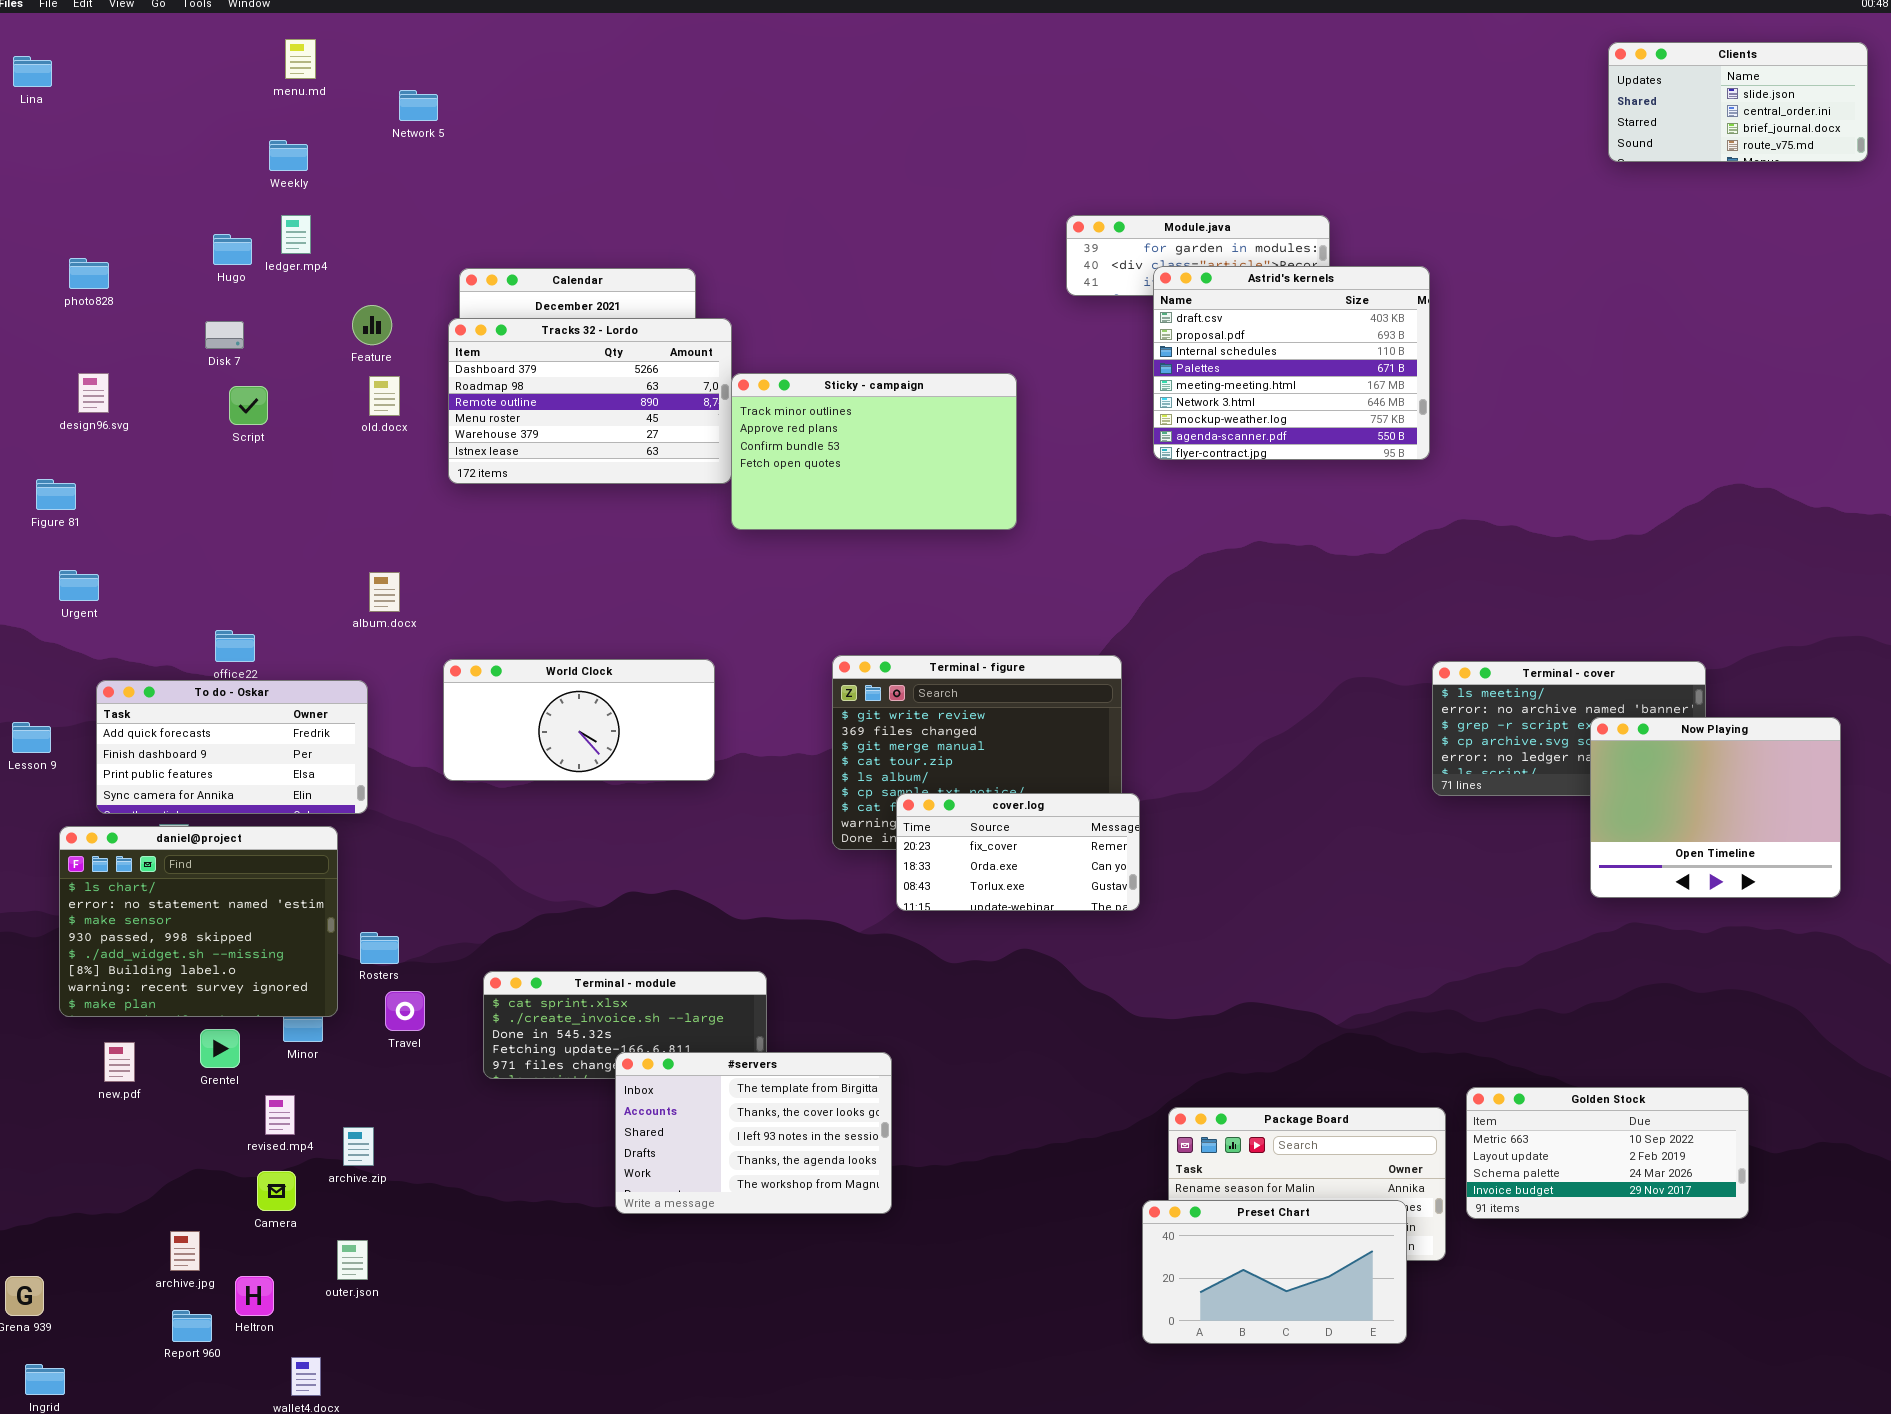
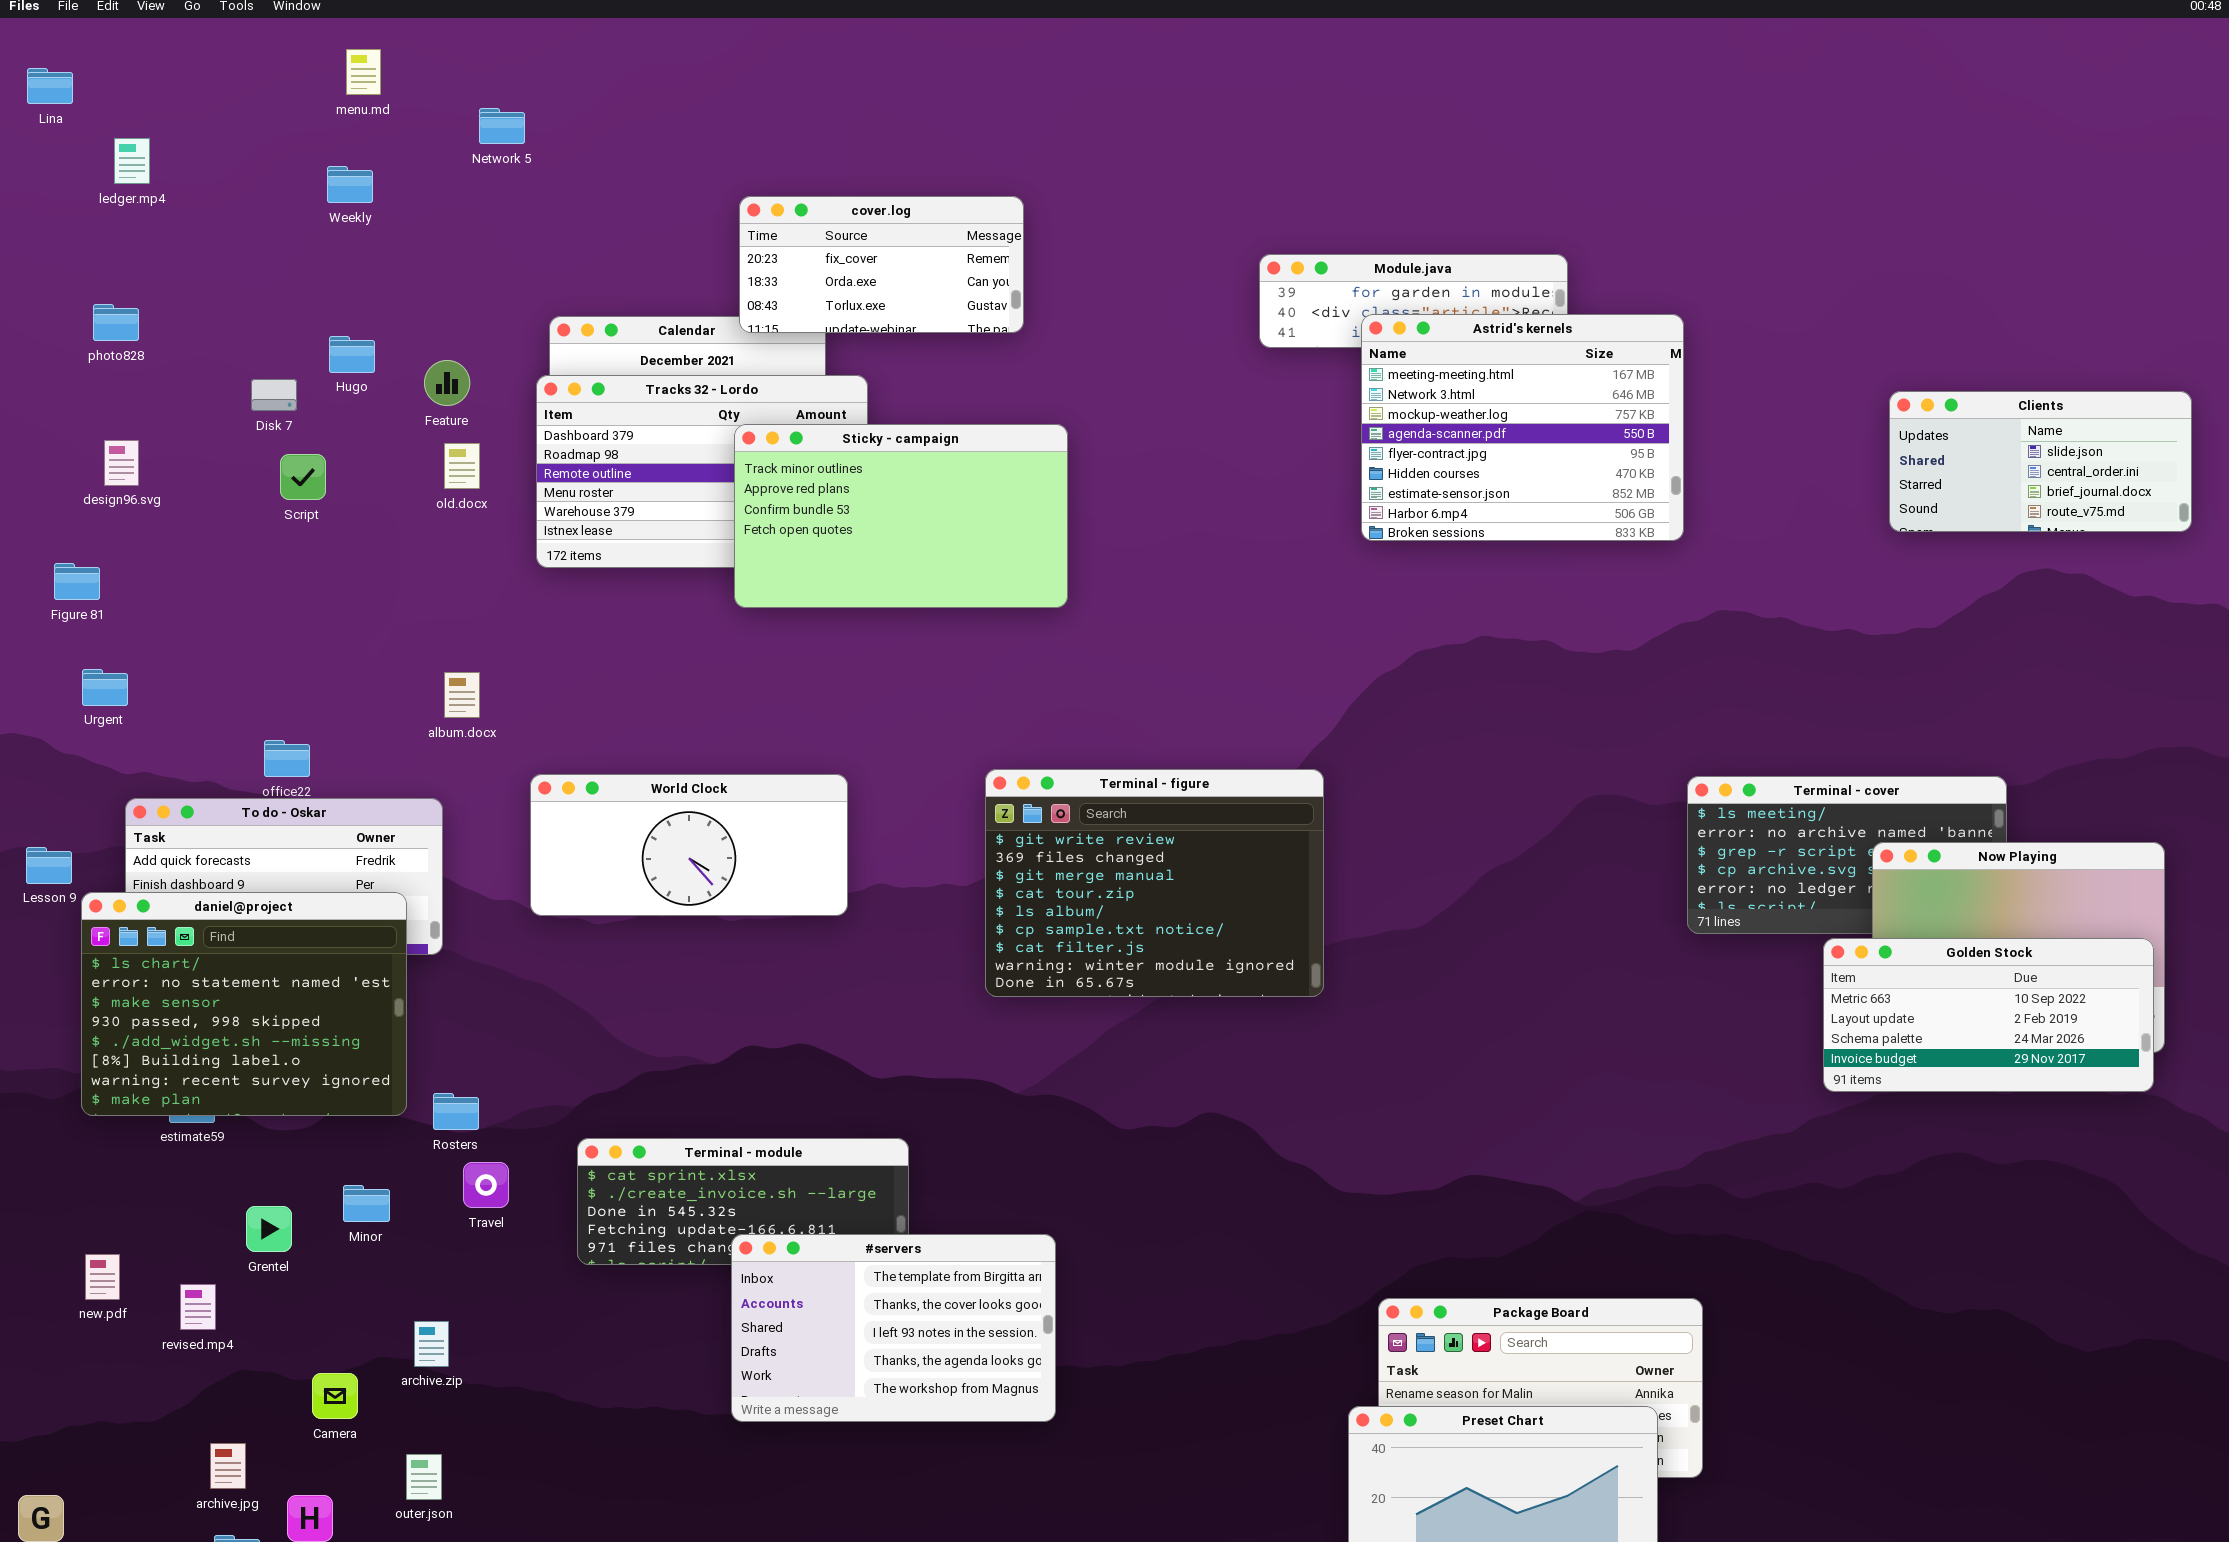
Clients: [1608,42,1868,162] -> [1889,391,2192,532], moved
ledger.mp4: [281,215,311,254] -> [114,138,150,184], moved
Hugo: [213,234,252,265] -> [329,336,375,373], moved
Astrid's kernels: [1153,266,1430,460] -> [1361,314,1684,541], scrolled down 4 rows
Sticky - campaign: [731,373,1017,530] -> [734,424,1068,608], moved
cover.log: [896,793,1140,911] -> [739,196,1024,333], moved
daniel@project: [59,826,338,1017] -> [81,892,407,1116], moved
new.pdf: [104,1042,135,1082] -> [85,1254,120,1300], moved
Golden Stock: [1466,1087,1749,1219] -> [1823,938,2154,1092], moved
revised.mp4: [265,1095,295,1135] -> [180,1284,216,1330], moved

